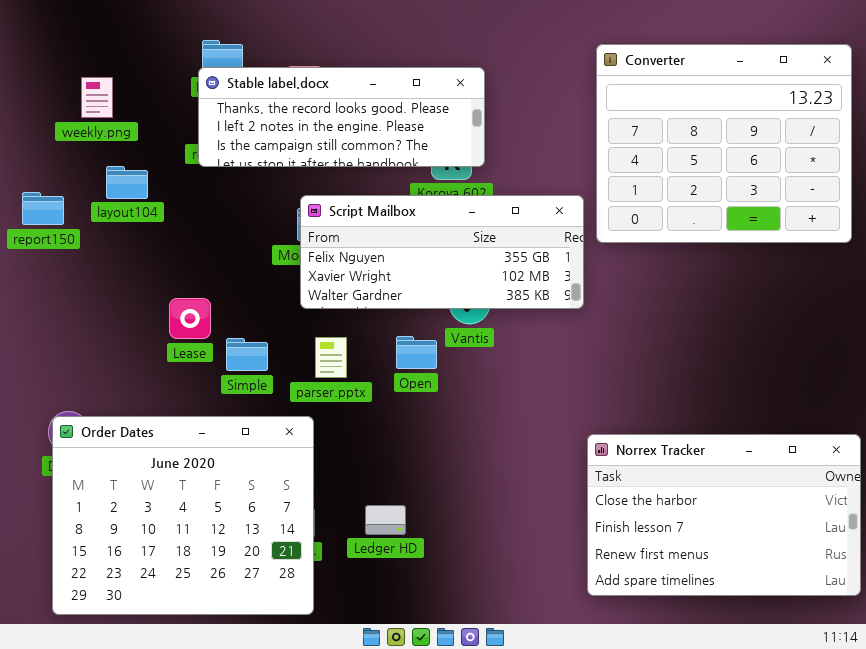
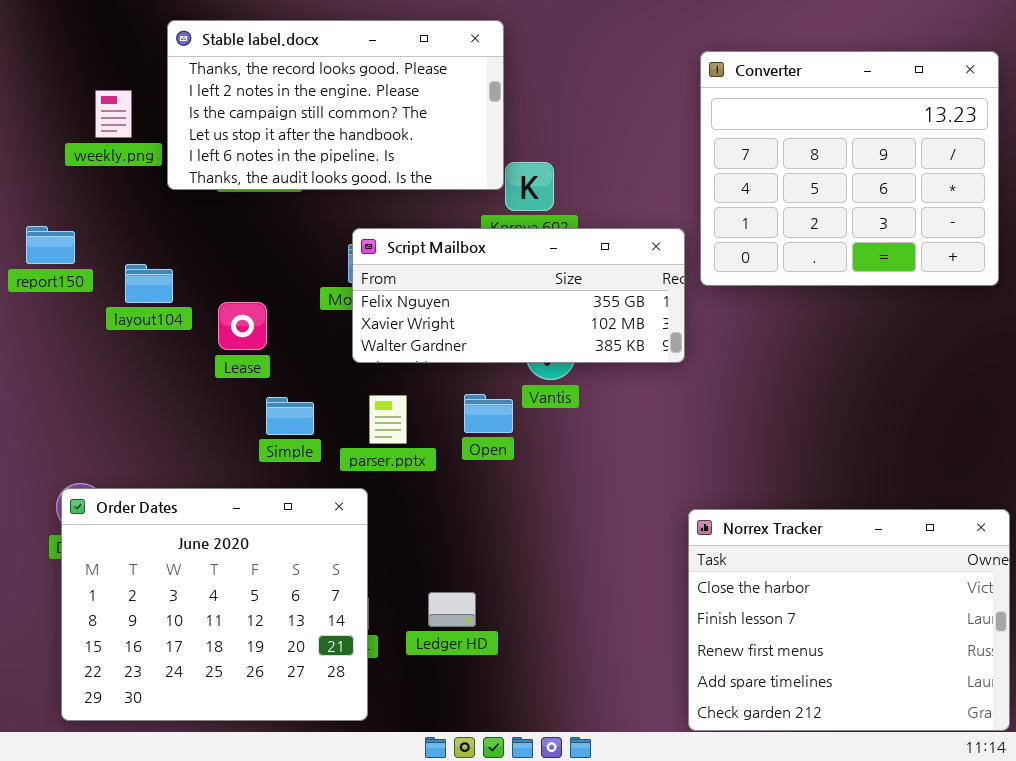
Stable label.docx: [198,67,485,167] -> [167,20,504,190], moved, resized
layout104: [106,166,148,199] -> [125,264,173,303], moved
Lease: [169,298,211,339] -> [218,302,267,350], moved
Norrex Tracker: [587,434,861,596] -> [688,509,1010,731], resized

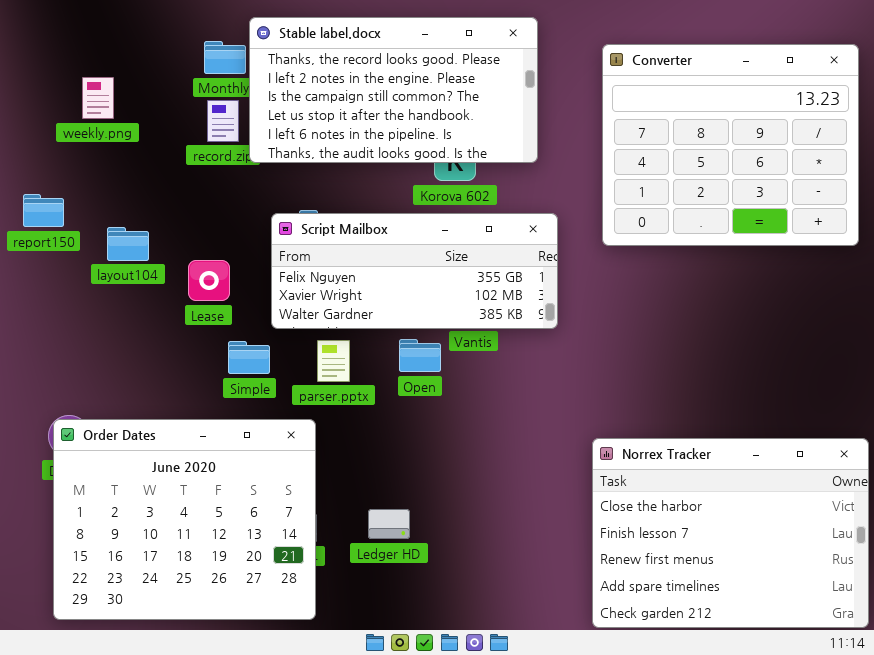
Stable label.docx: [167,20,504,190] -> [249,17,538,163], moved
Script Mailbox: [352,228,685,363] -> [271,213,558,329], moved

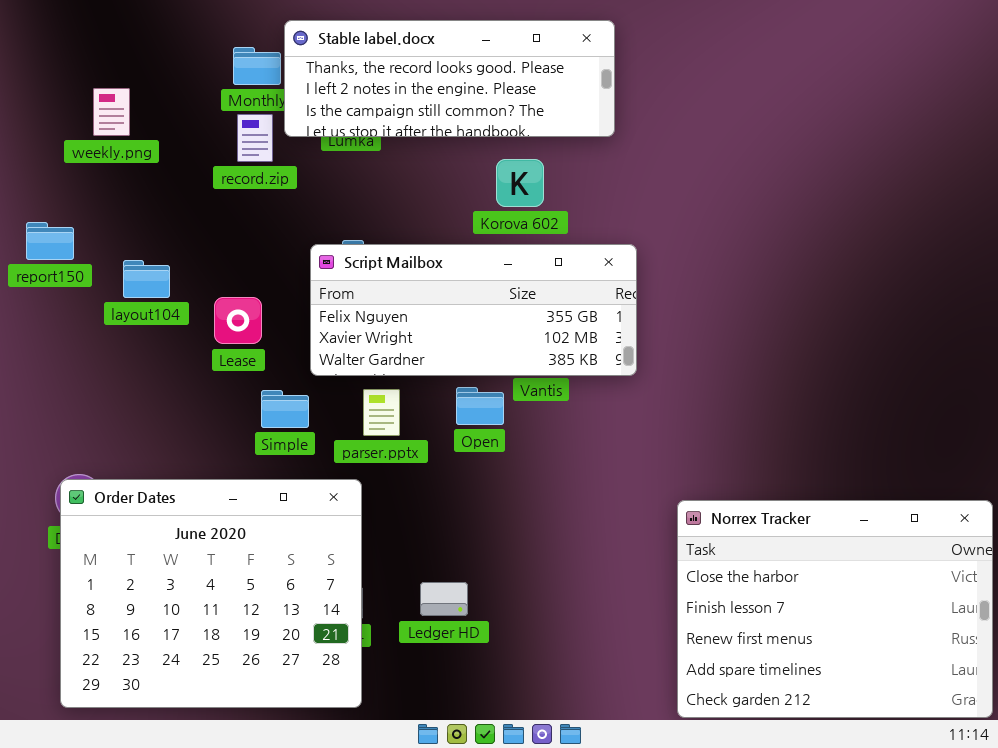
Stable label.docx: [249,17,538,163] -> [284,20,615,137], resized
Converter: [602,44,859,246] -> none, closed

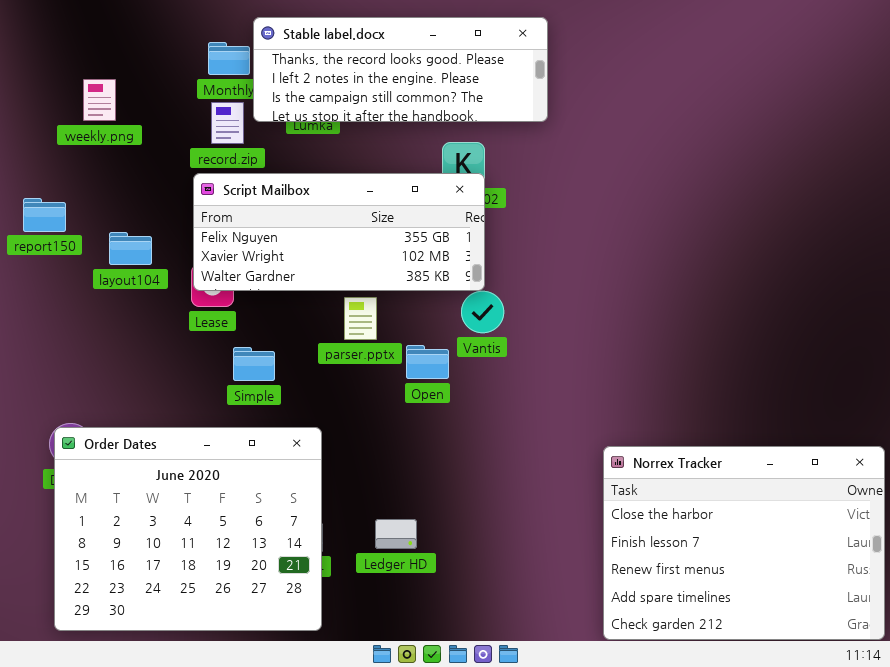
Script Mailbox: [310,244,637,376] -> [193,173,485,291], moved
parser.pptx: [363,389,400,436] -> [344,297,377,340], moved

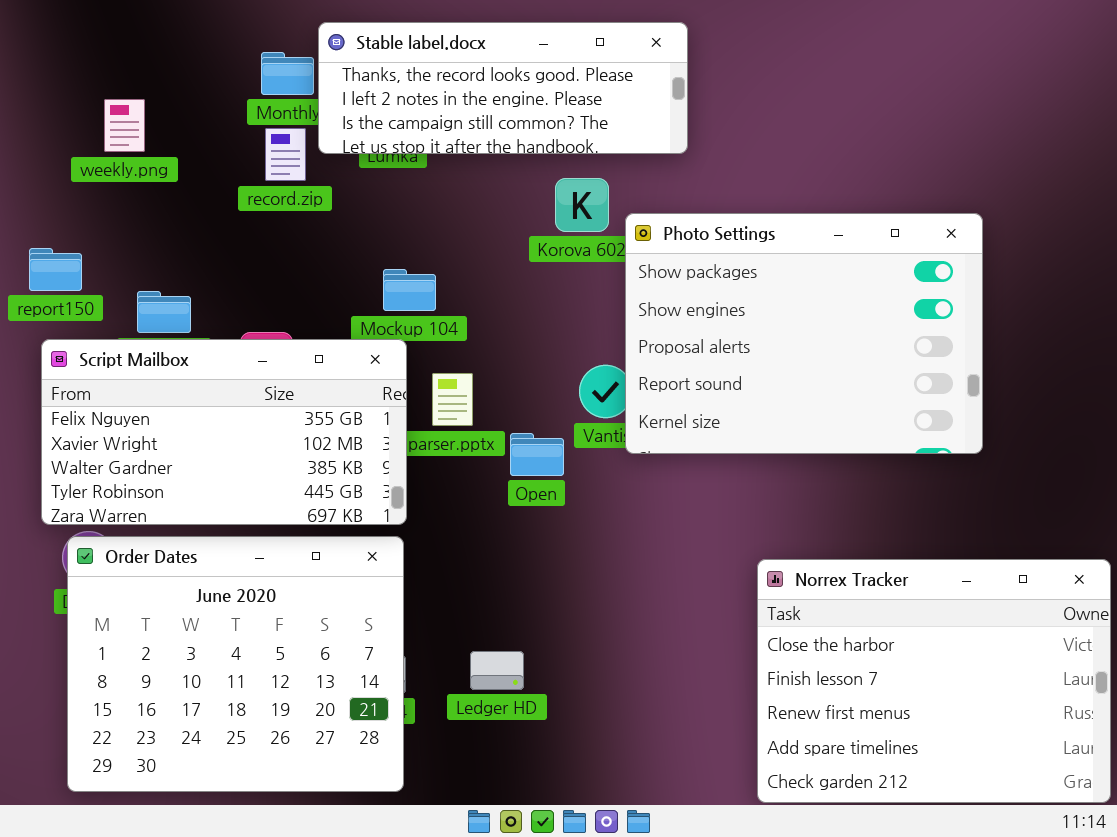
Photo Settings: none -> [625,213,983,454], opened
Script Mailbox: [193,173,485,291] -> [41,339,407,525], moved, resized

